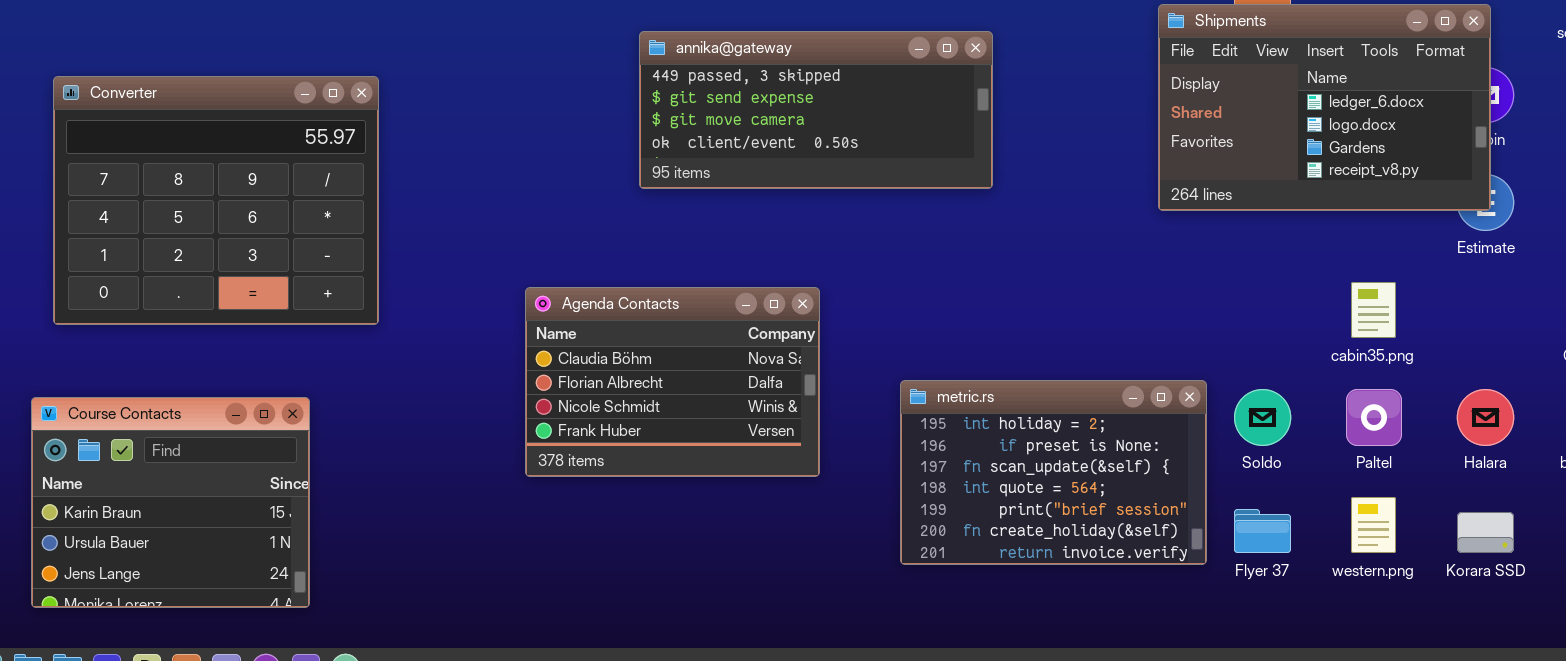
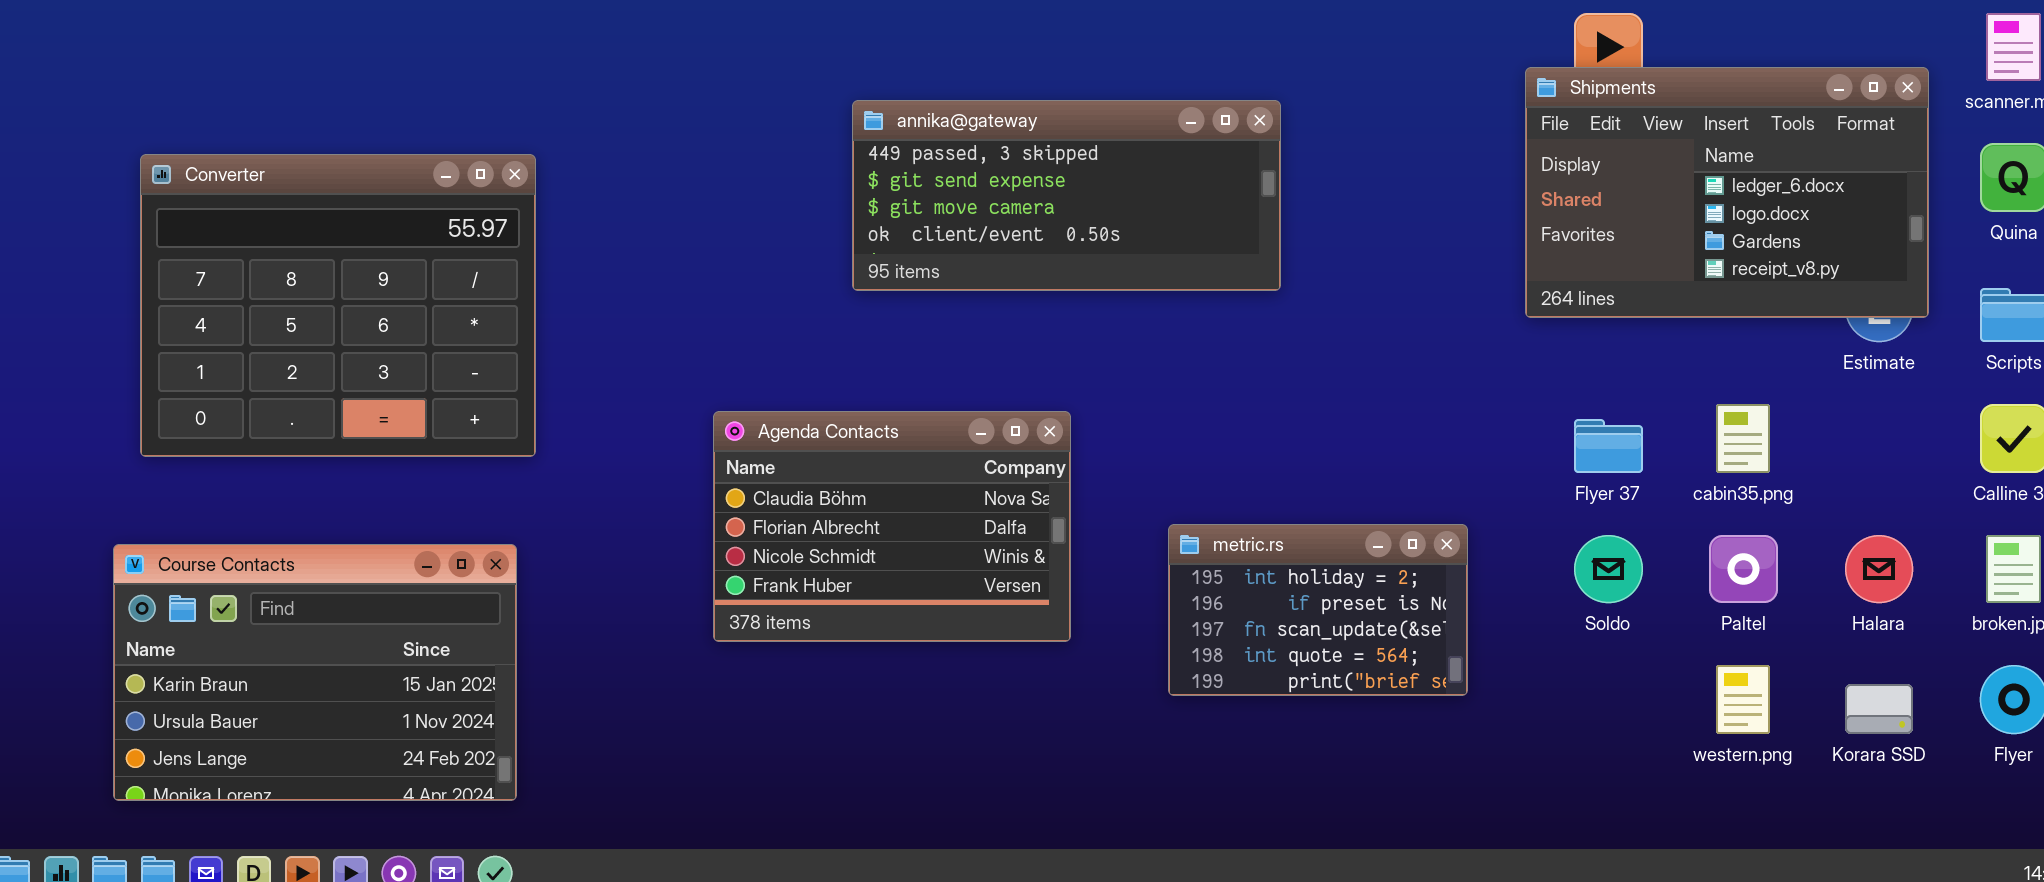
Shipments: [1158,4,1491,211] -> [1525,67,1929,318], moved
metric.rs: [900,380,1207,565] -> [1168,524,1468,696], resized
Course Contacts: [31,397,310,608] -> [113,544,517,801], resized
Flyer 37: [1234,509,1291,553] -> [1574,419,1643,473], moved

